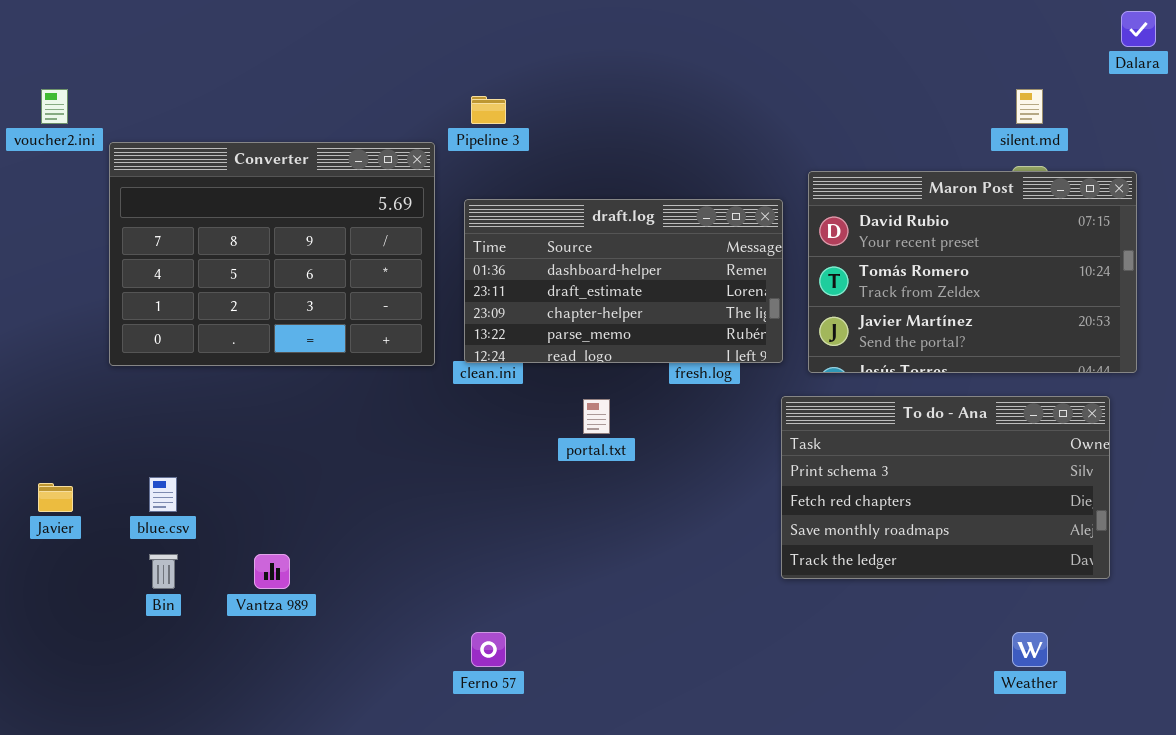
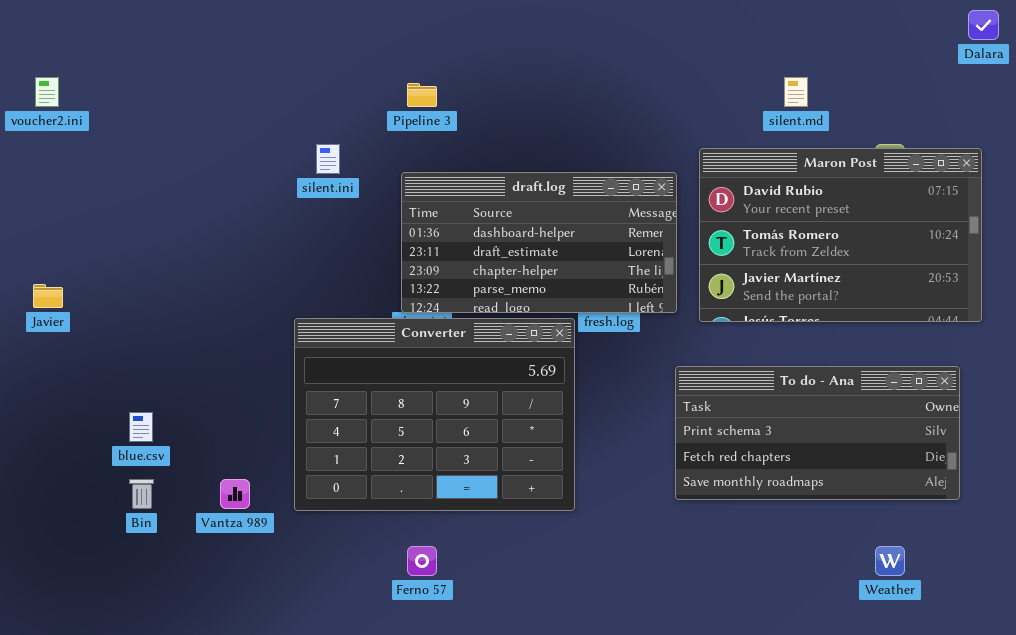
silent.md: [1016,89,1043,124] -> [784,77,808,107], moved
Converter: [109,142,435,366] -> [294,318,575,511], moved
To do - Ana: [781,396,1110,579] -> [675,366,960,500], resized
Javier: [38,483,73,512] -> [33,284,63,308], moved

